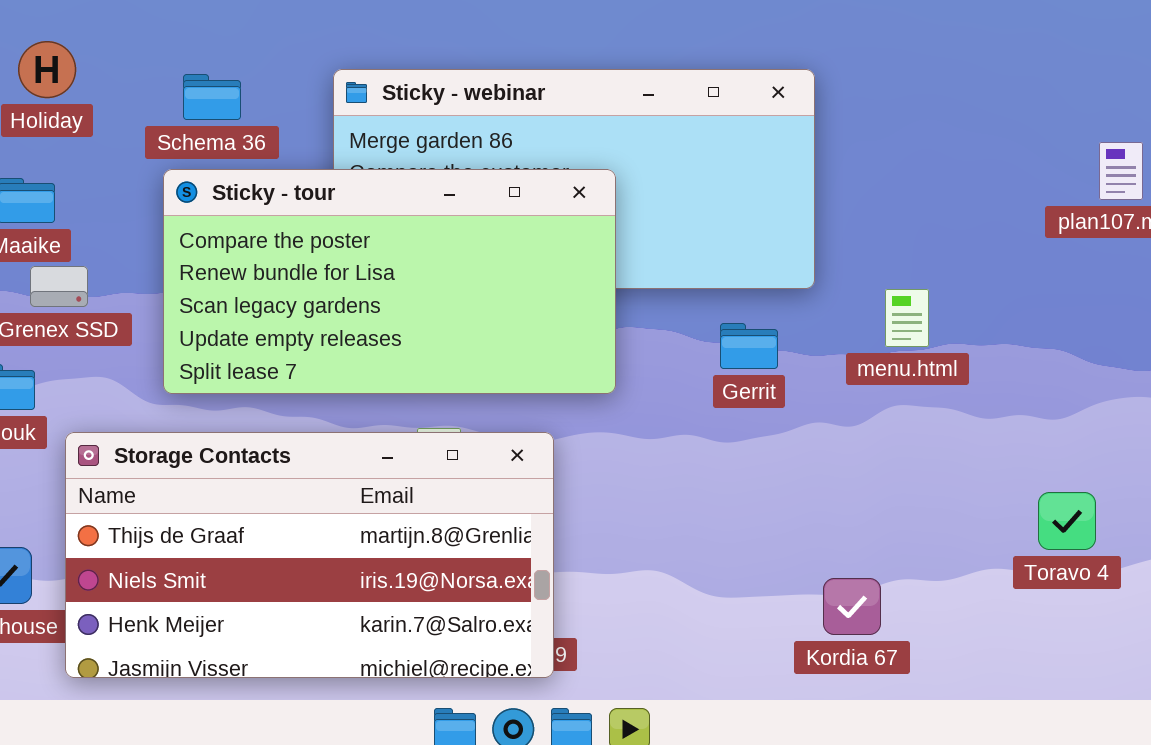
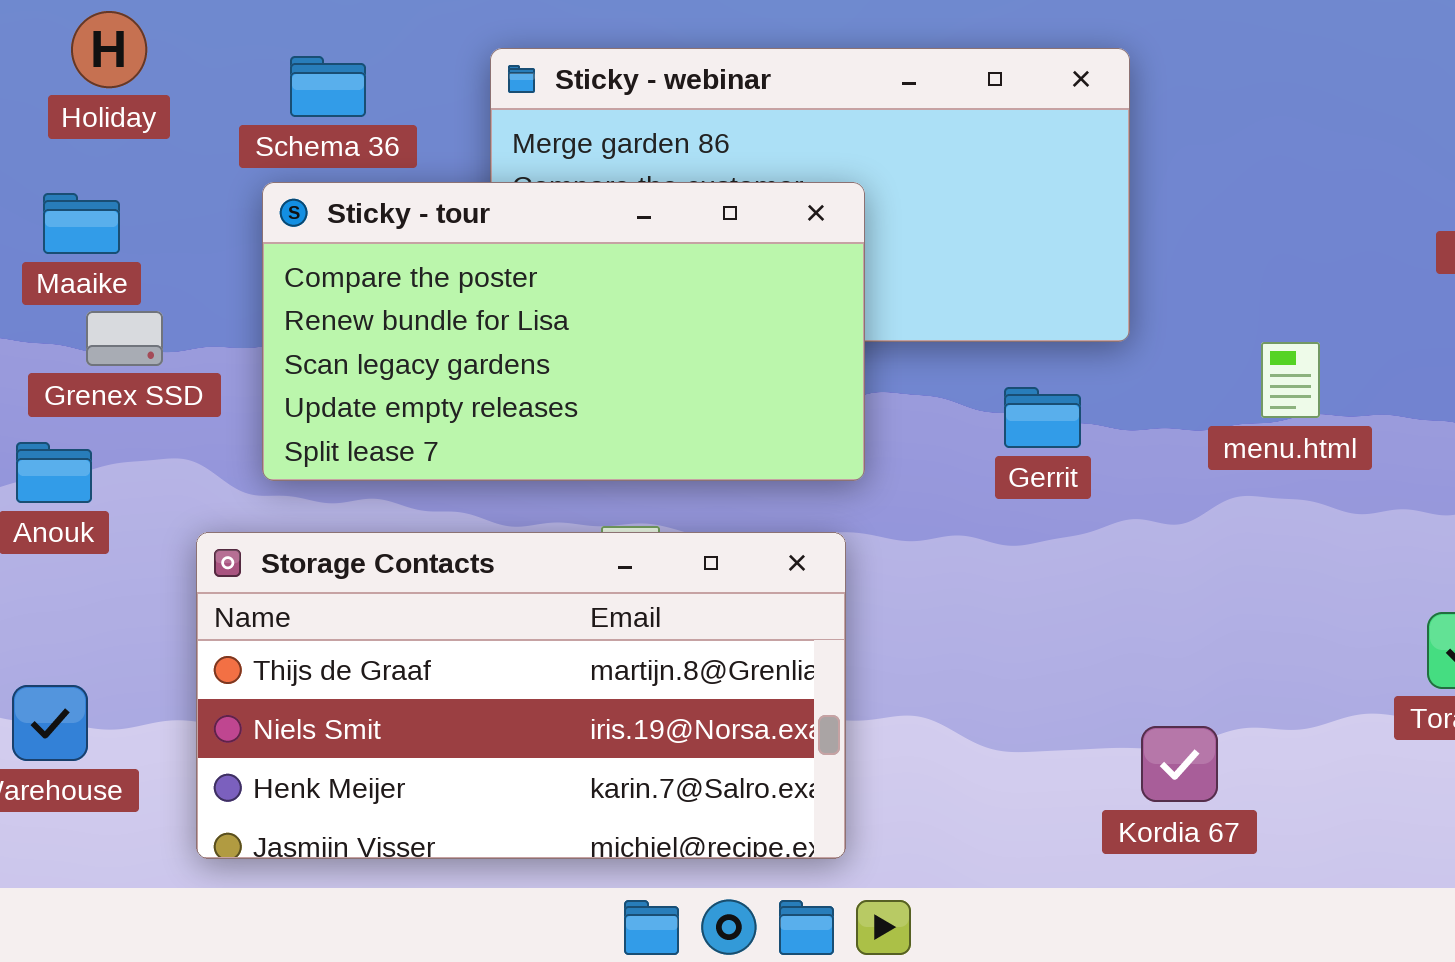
menu.html: [885,289,929,347] -> [1261,342,1320,418], moved
Storage Contacts: [65,432,554,678] -> [196,532,846,859], moved

